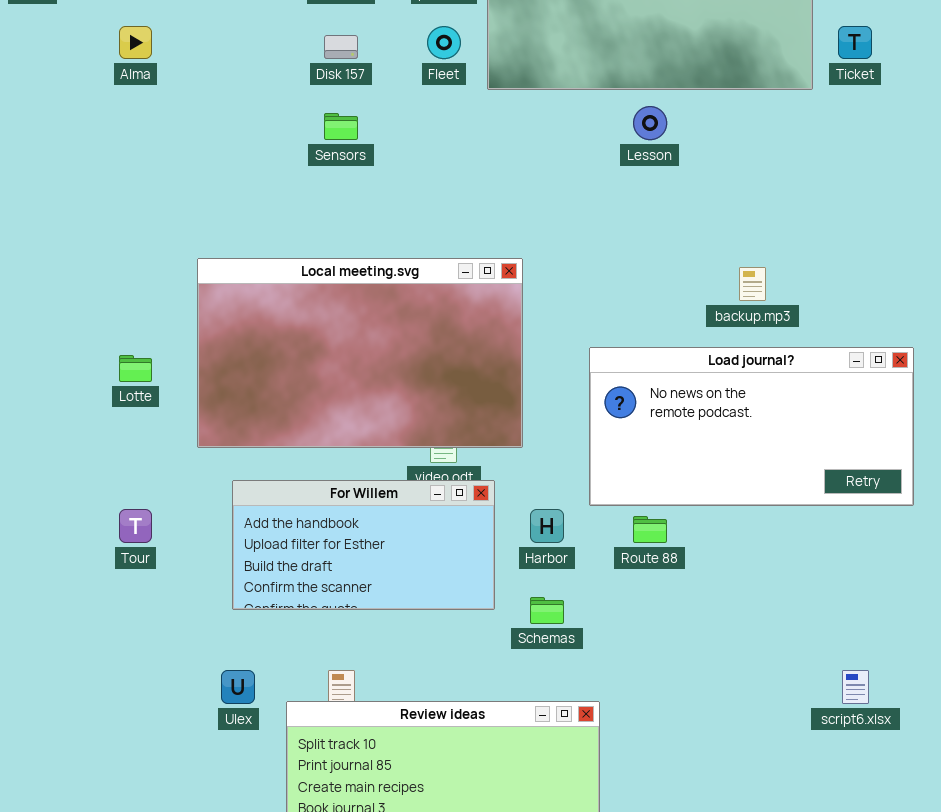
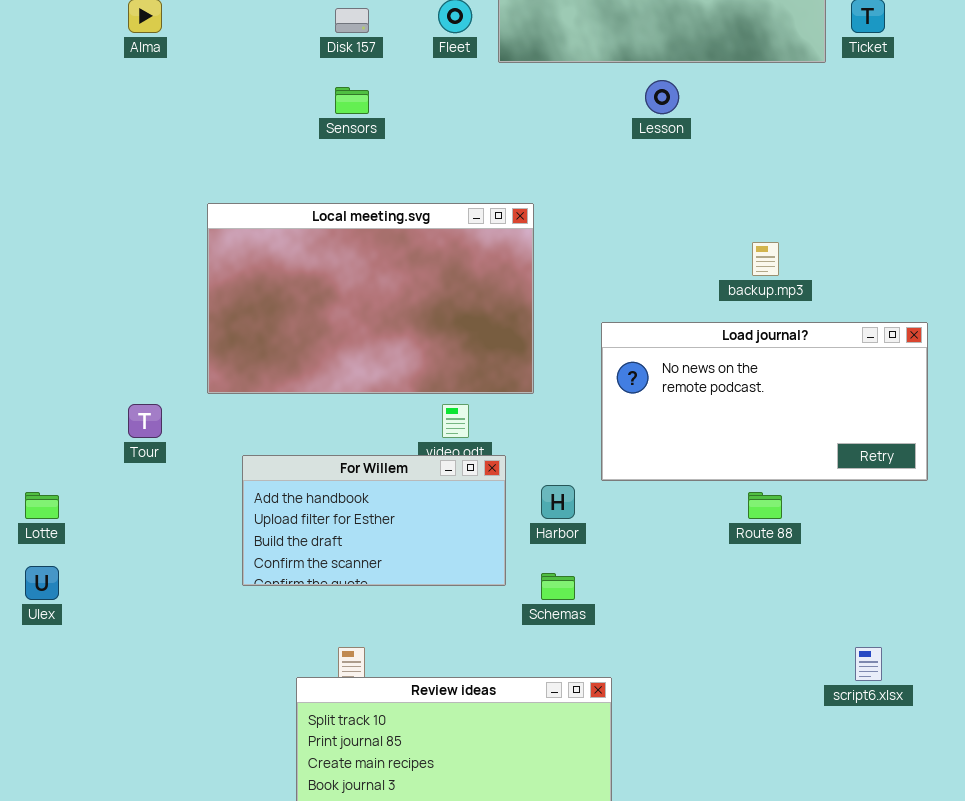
Local meeting.svg: [197,258,523,448] -> [207,203,534,394], moved
Lotte: [119,355,152,382] -> [25,492,59,519], moved
Tour: [119,509,152,543] -> [128,404,162,438], moved
Route 88: [633,516,667,543] -> [748,492,782,519], moved
Ulex: [221,670,255,704] -> [25,566,59,600], moved

